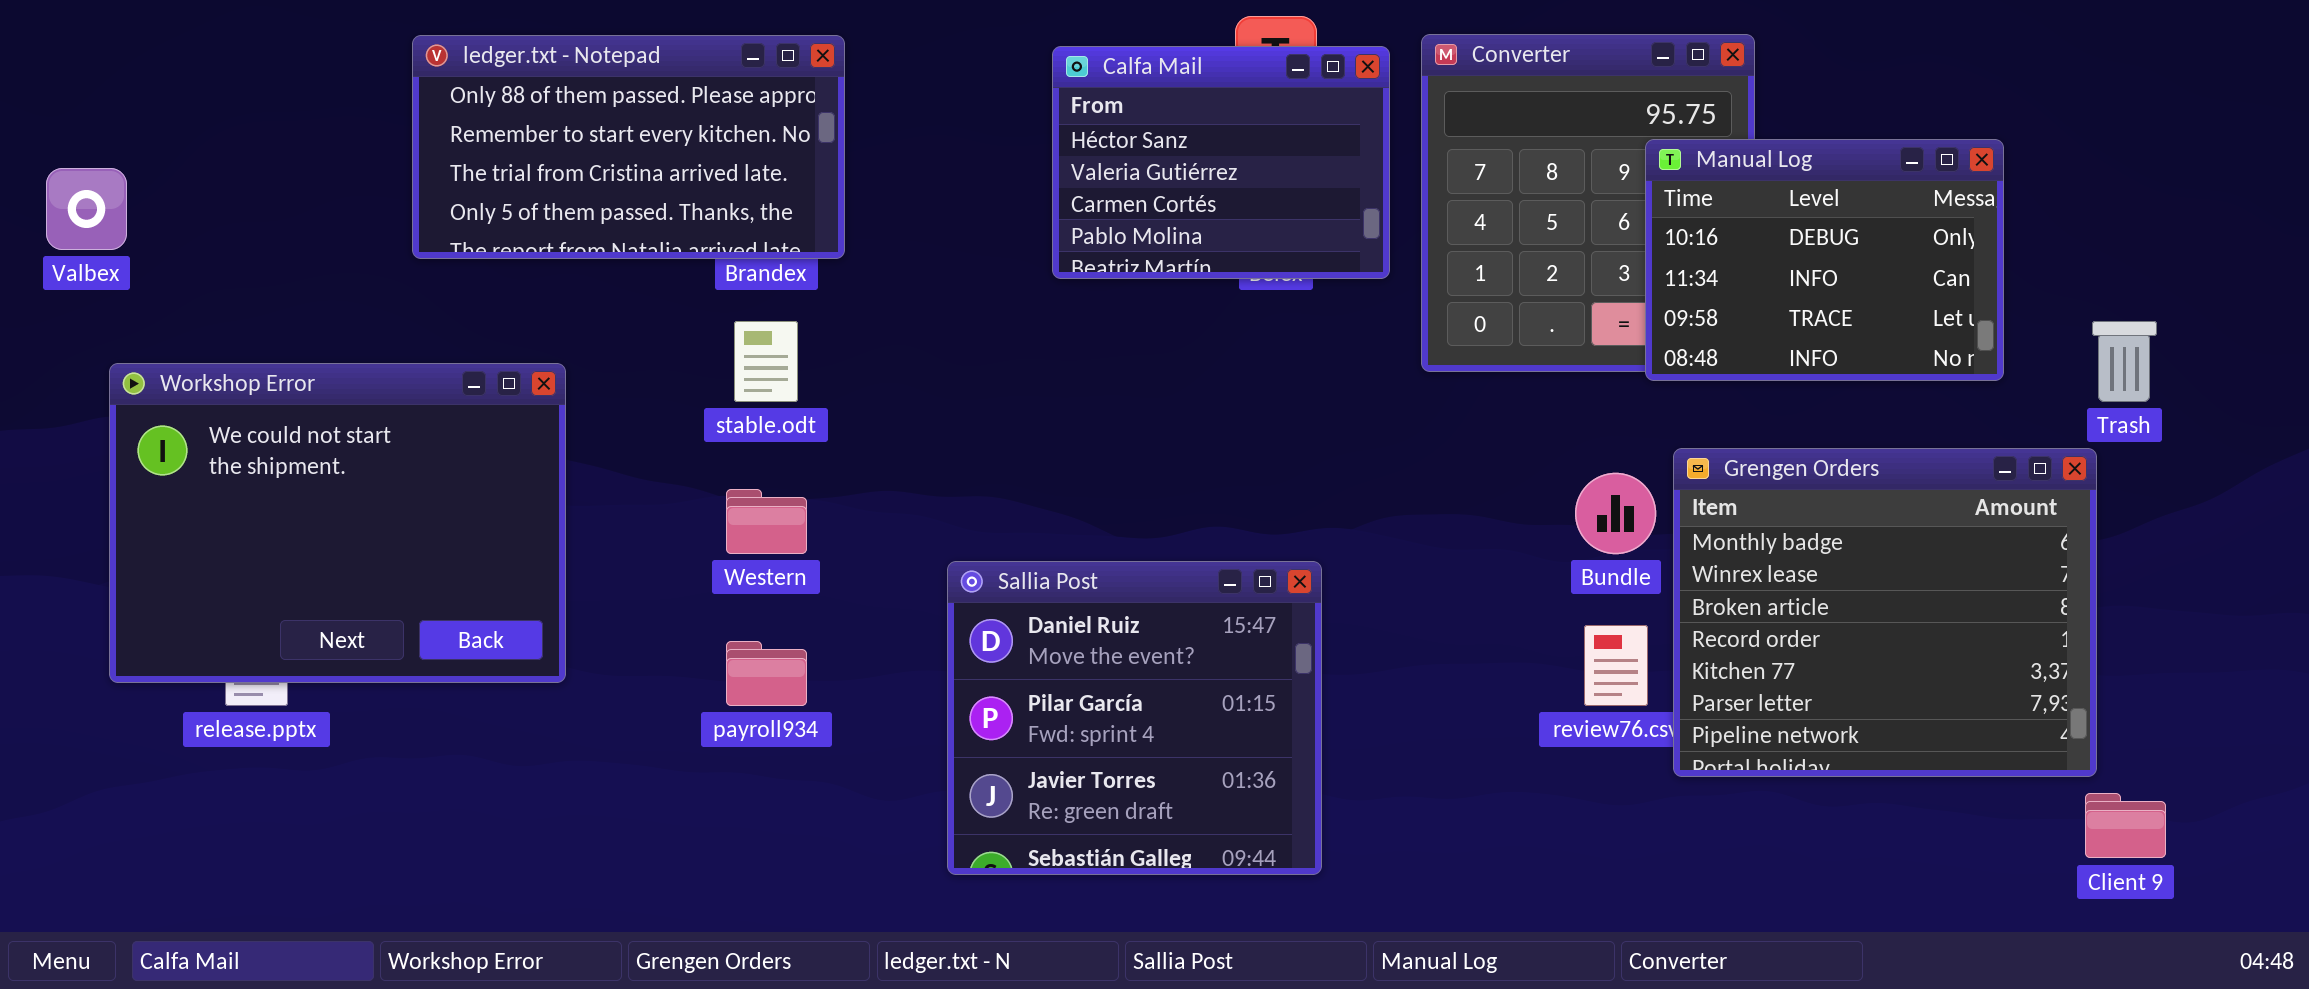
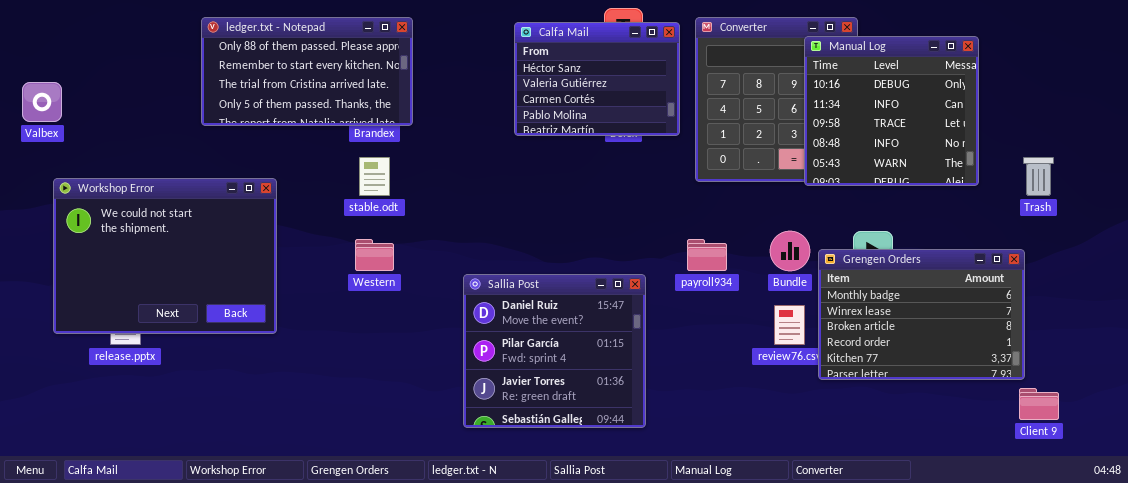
Manual Log: [1645,139,2004,381] -> [804,36,979,186], resized
Grengen Orders: [1673,448,2097,777] -> [818,249,1025,380], resized
payroll934: [726,641,807,706] -> [687,239,727,271], moved

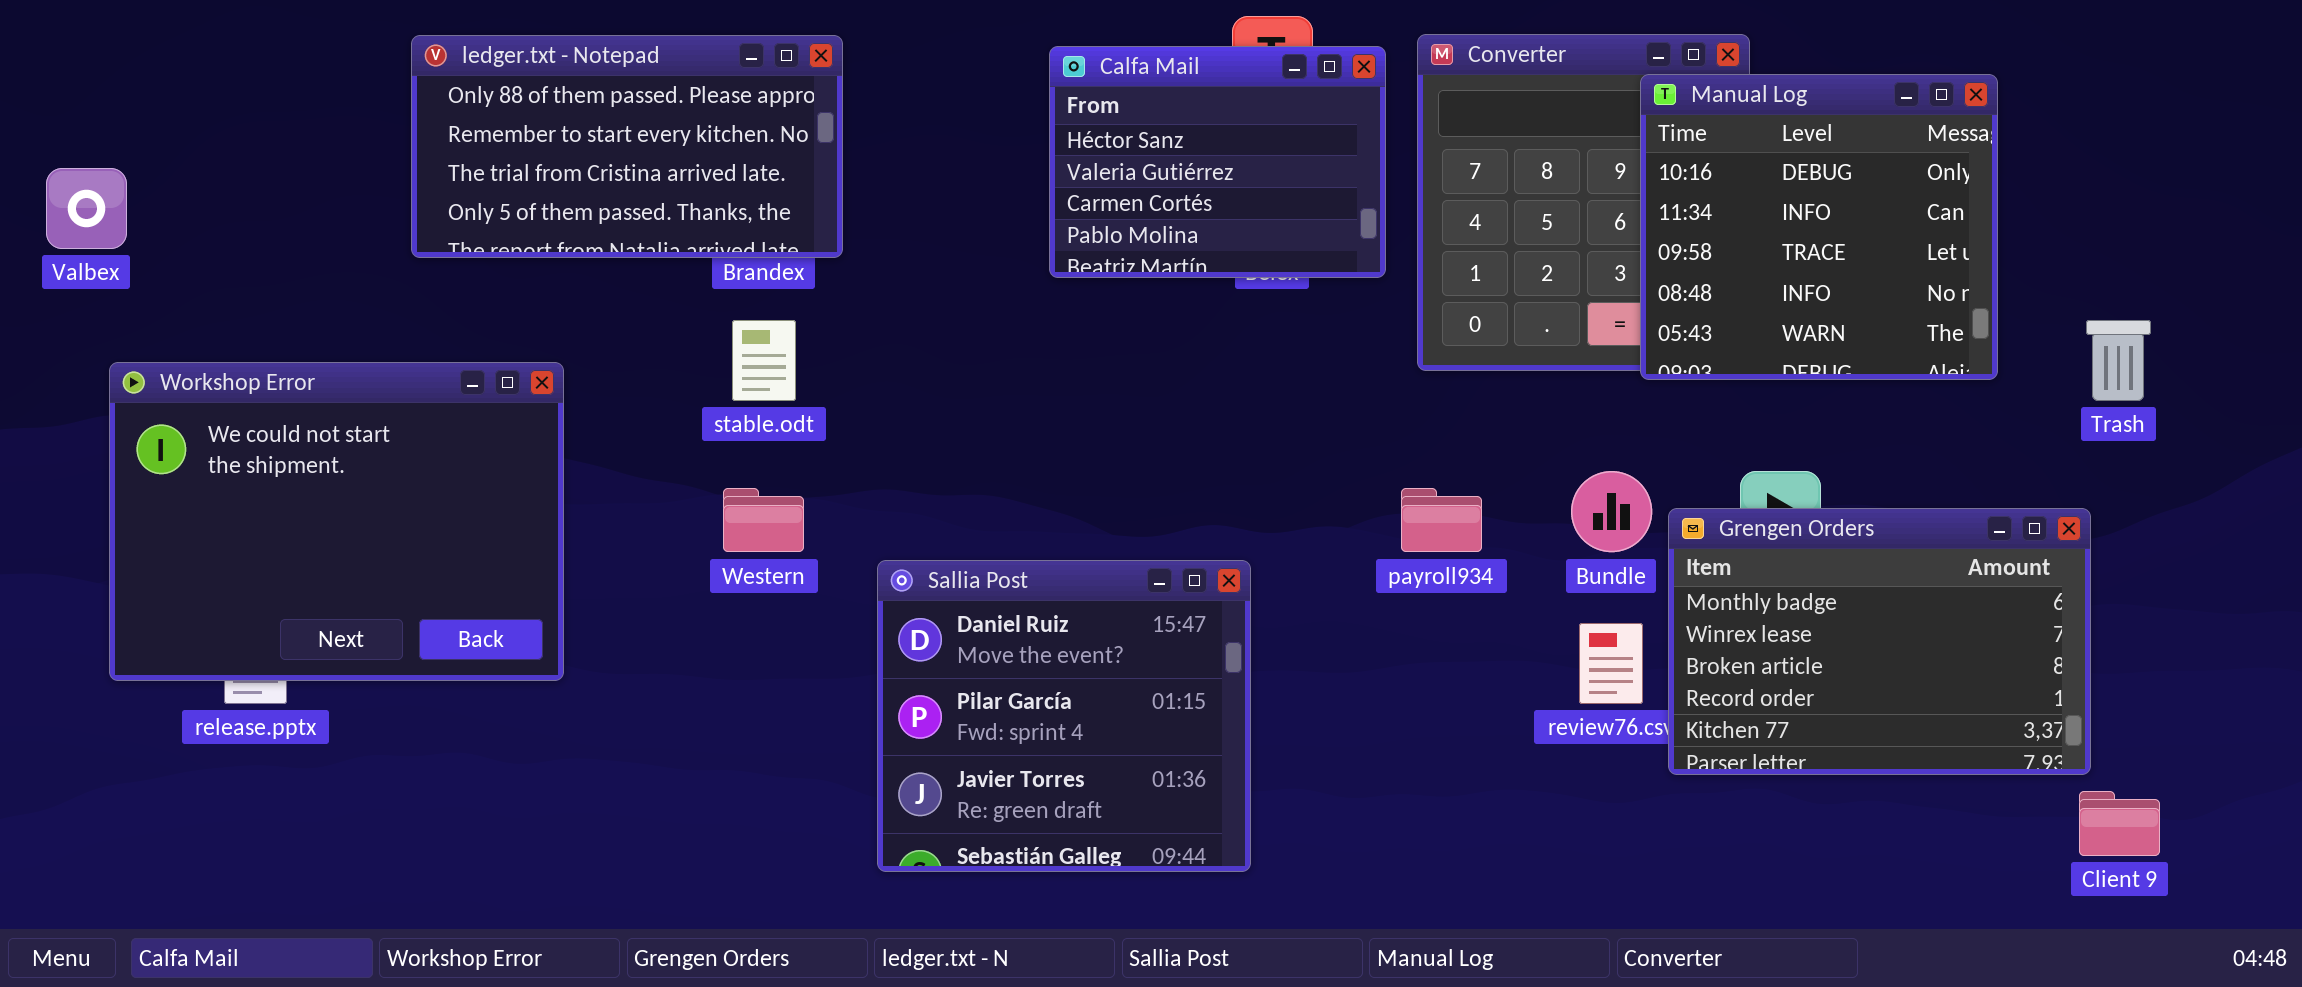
Sallia Post: [463,274,646,428] -> [877,560,1251,872], moved

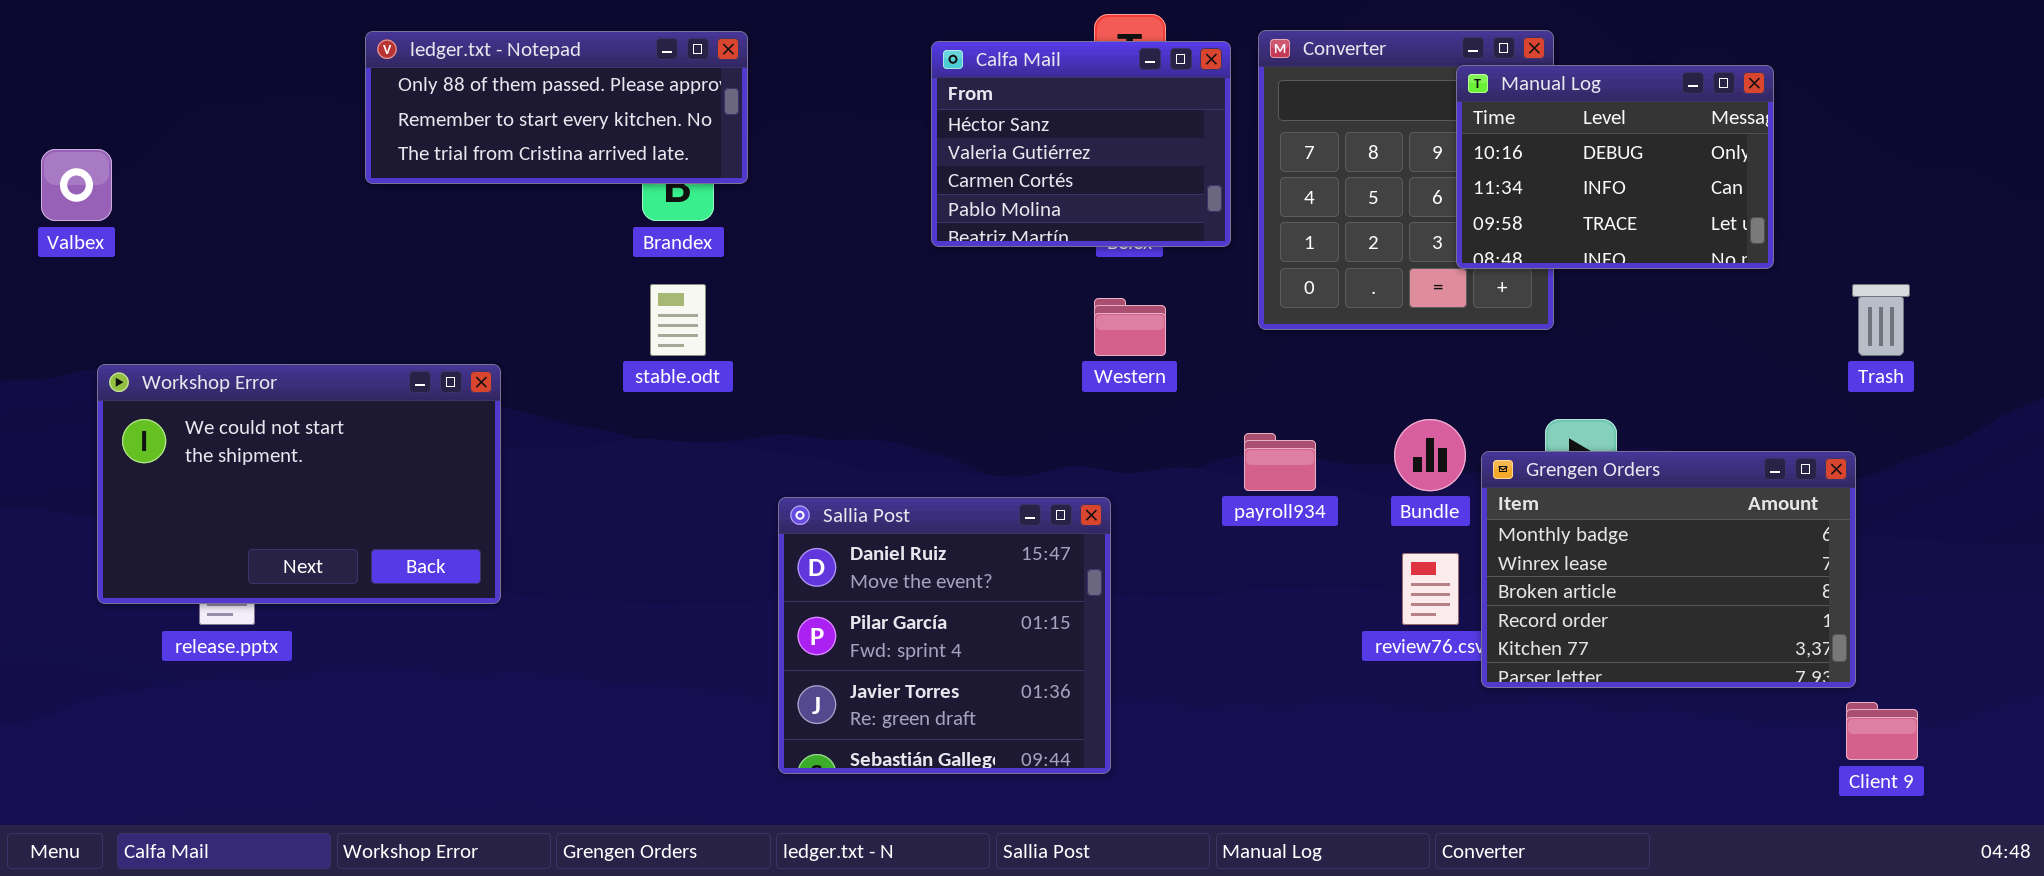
ledger.txt - Notepad: [411,35,843,258] -> [365,31,748,184], resized
Manual Log: [1640,74,1998,380] -> [1456,65,1774,269], resized
Workshop Error: [109,362,564,681] -> [97,364,501,604], resized
Western: [723,488,804,552] -> [1094,298,1166,356], moved

